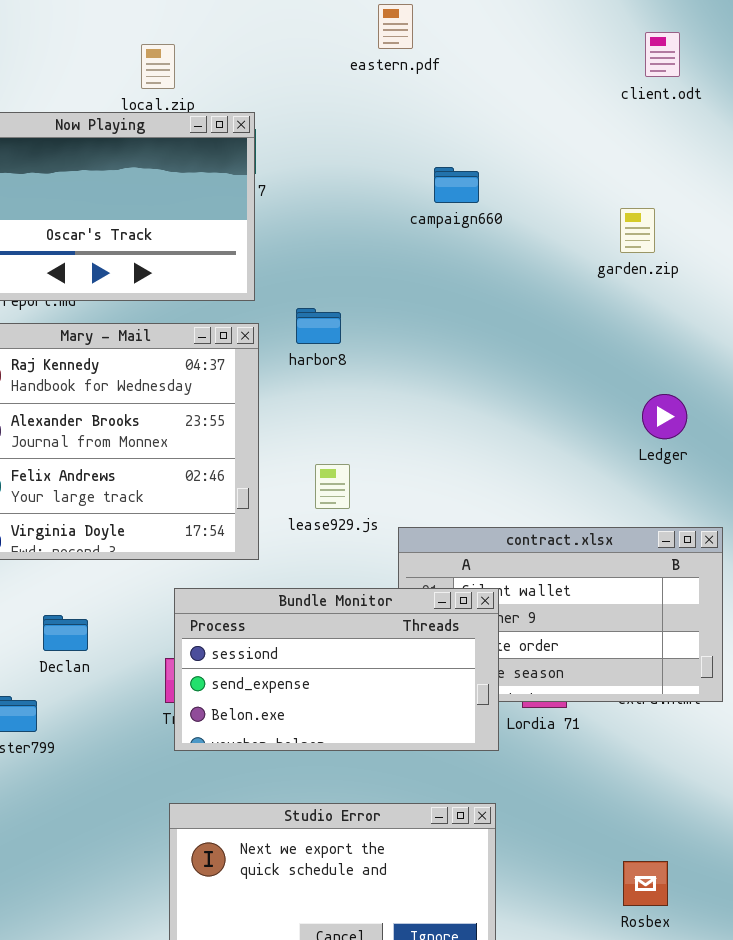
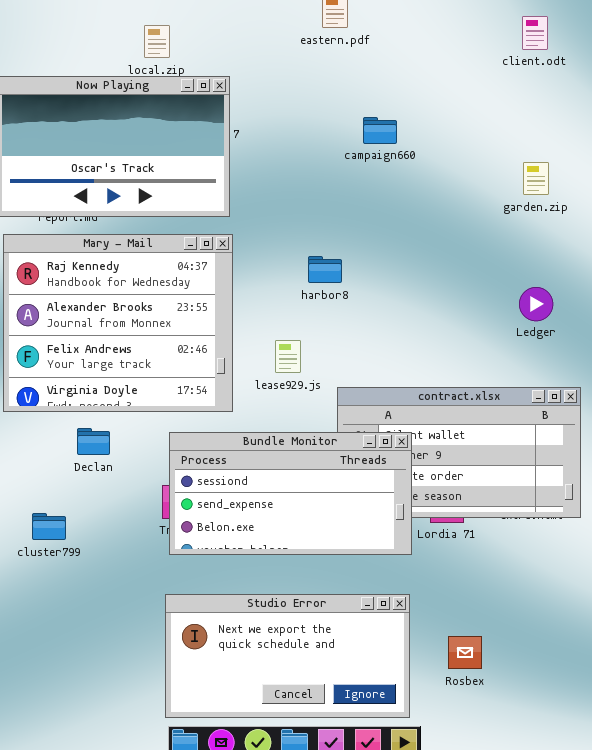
garden.zip: [620,208,655,253] -> [523,162,549,195], moved
harbor8: [296,308,341,344] -> [308,256,342,283], moved
Declan: [43,615,88,651] -> [77,428,110,455], moved
Rosbex: [623,861,668,906] -> [448,636,482,669], moved

